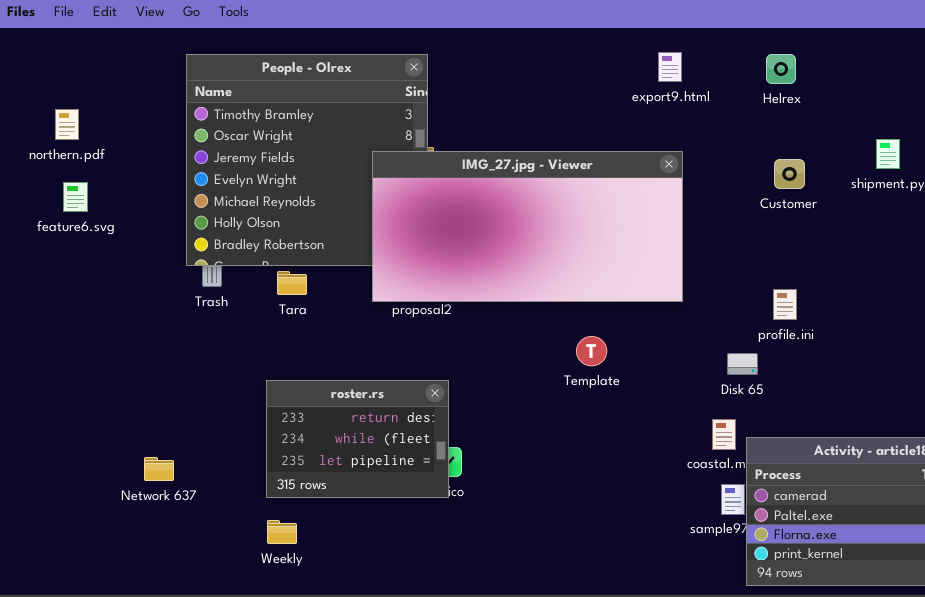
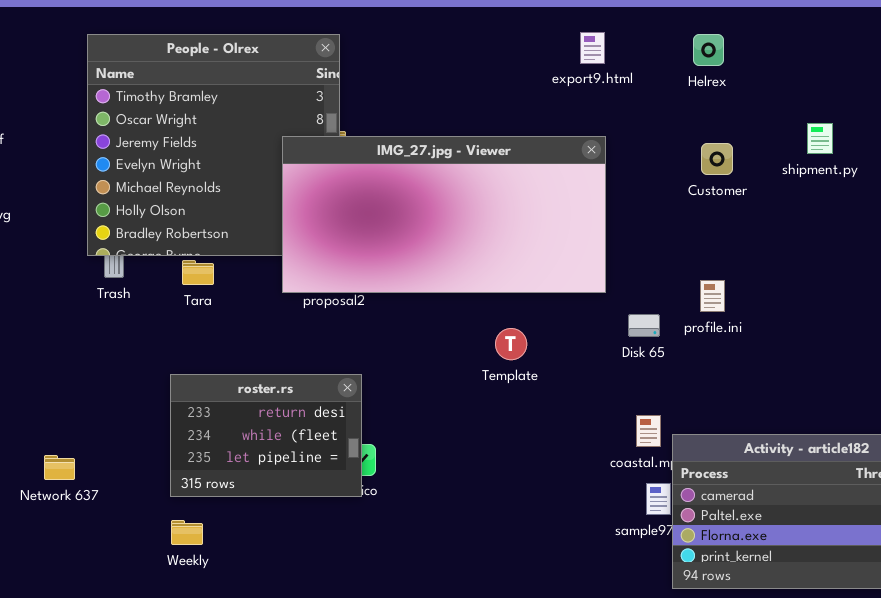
Disk 65: [727,353,758,375] -> [628,314,660,337], moved

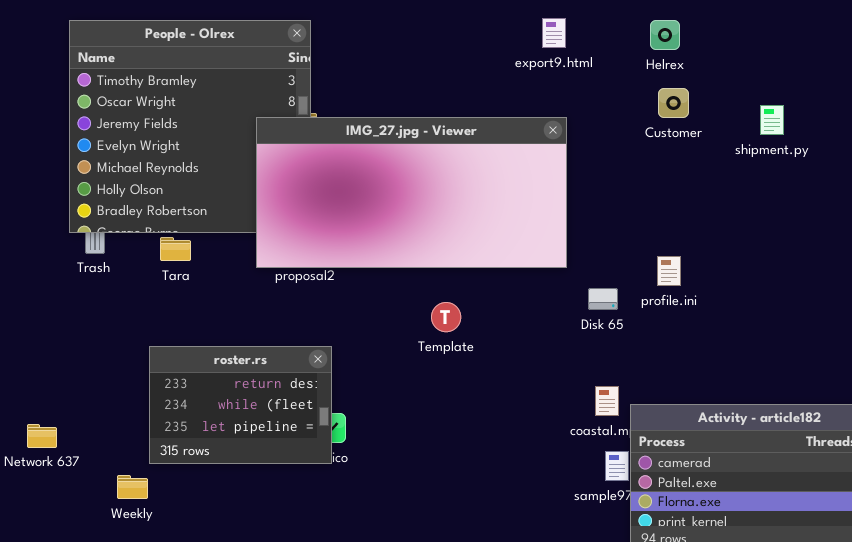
Customer: [701,143,733,175] -> [658,88,689,118], moved
Template: [495,328,527,360] -> [431,302,461,332], moved
Weekly: [171,520,203,545] -> [117,475,148,499], moved

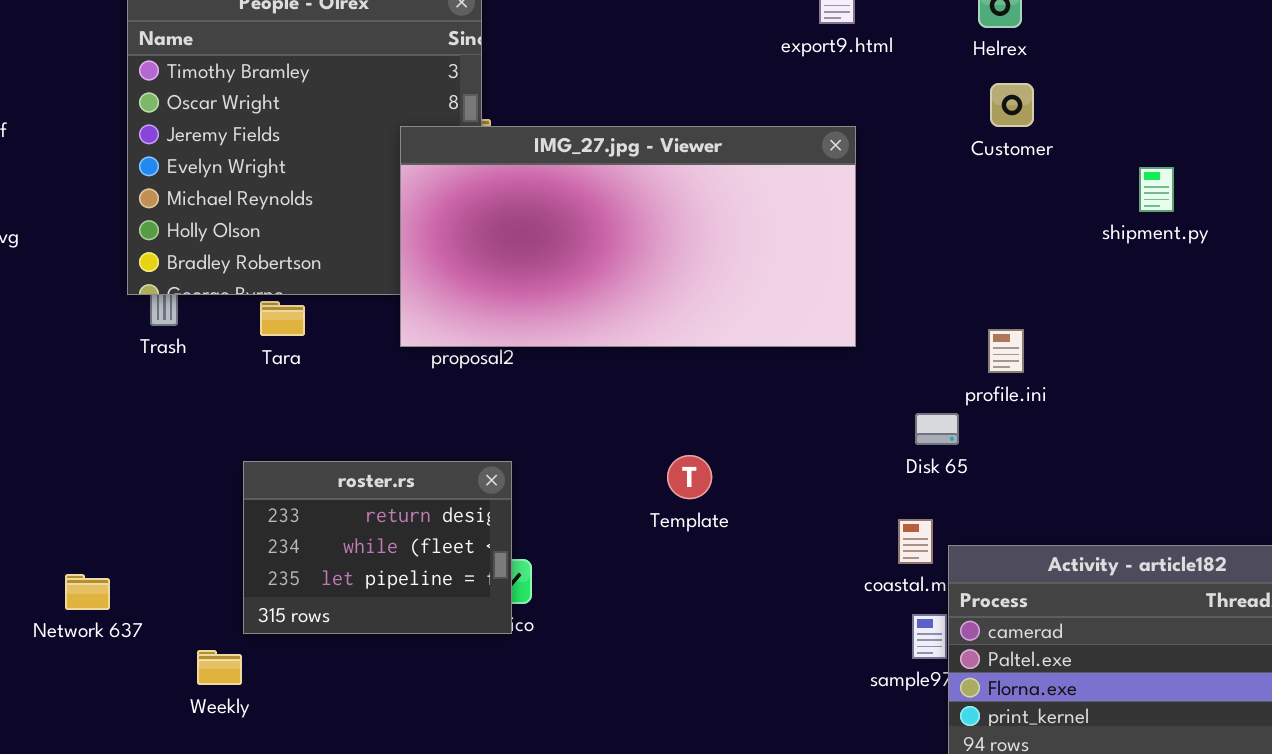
shipment.py: [760,105,784,135] -> [1139,167,1174,212], moved
Disk 65: [588,288,618,310] -> [915,413,959,445], moved
Template: [431,302,461,332] -> [667,455,712,499], moved

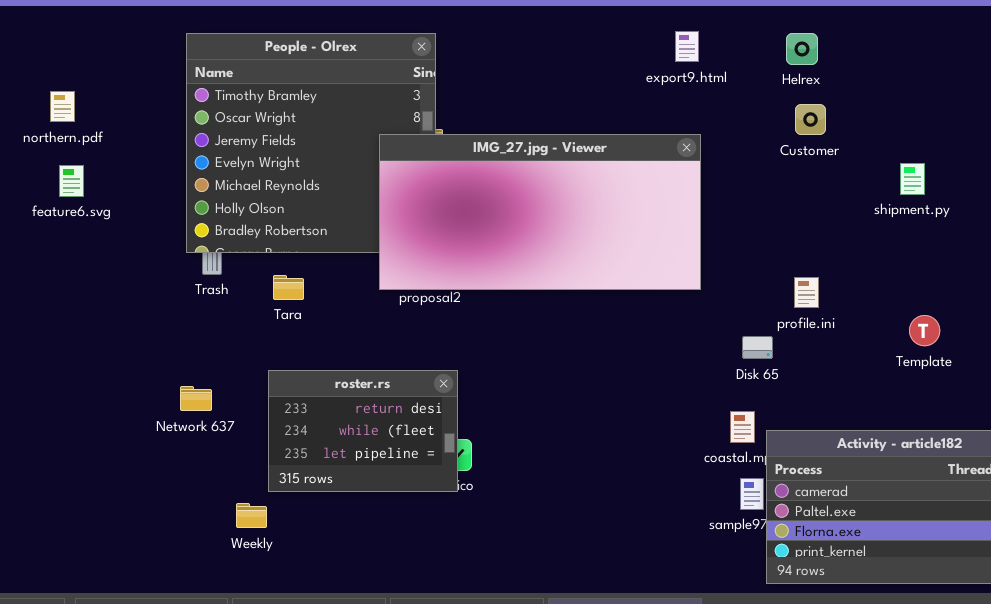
Tara: [260,301,305,336] -> [273,275,304,300], moved
Template: [667,455,712,499] -> [909,315,940,346], moved
Network 637: [65,574,110,610] -> [180,386,212,411], moved

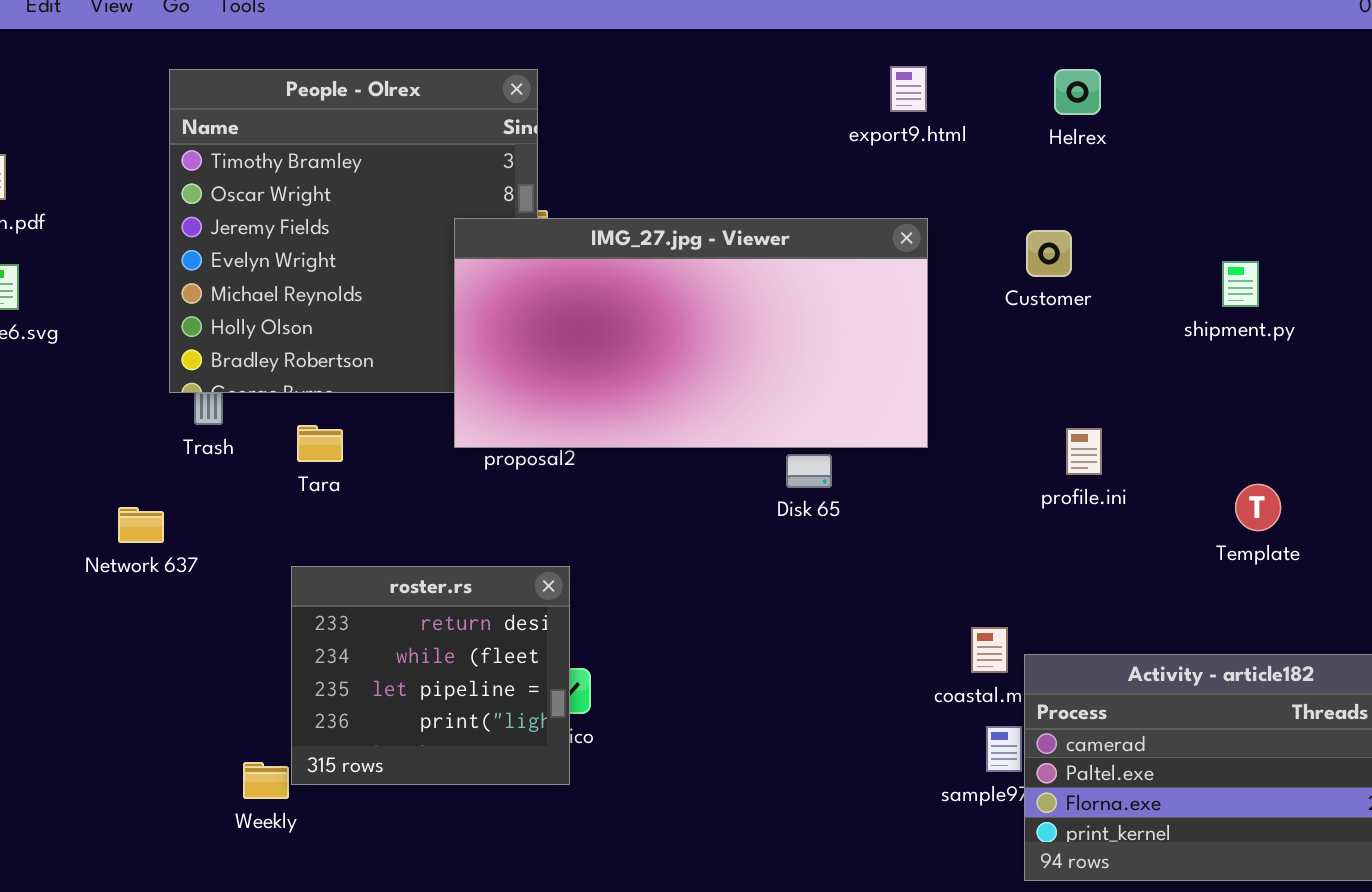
Customer: [795,104,826,135] -> [1026,230,1072,277], moved
Disk 65: [742,336,773,359] -> [786,454,832,488], moved
roster.rs: [268,370,458,492] -> [291,566,570,785], resized
Network 637: [180,386,212,411] -> [118,507,164,543], moved

